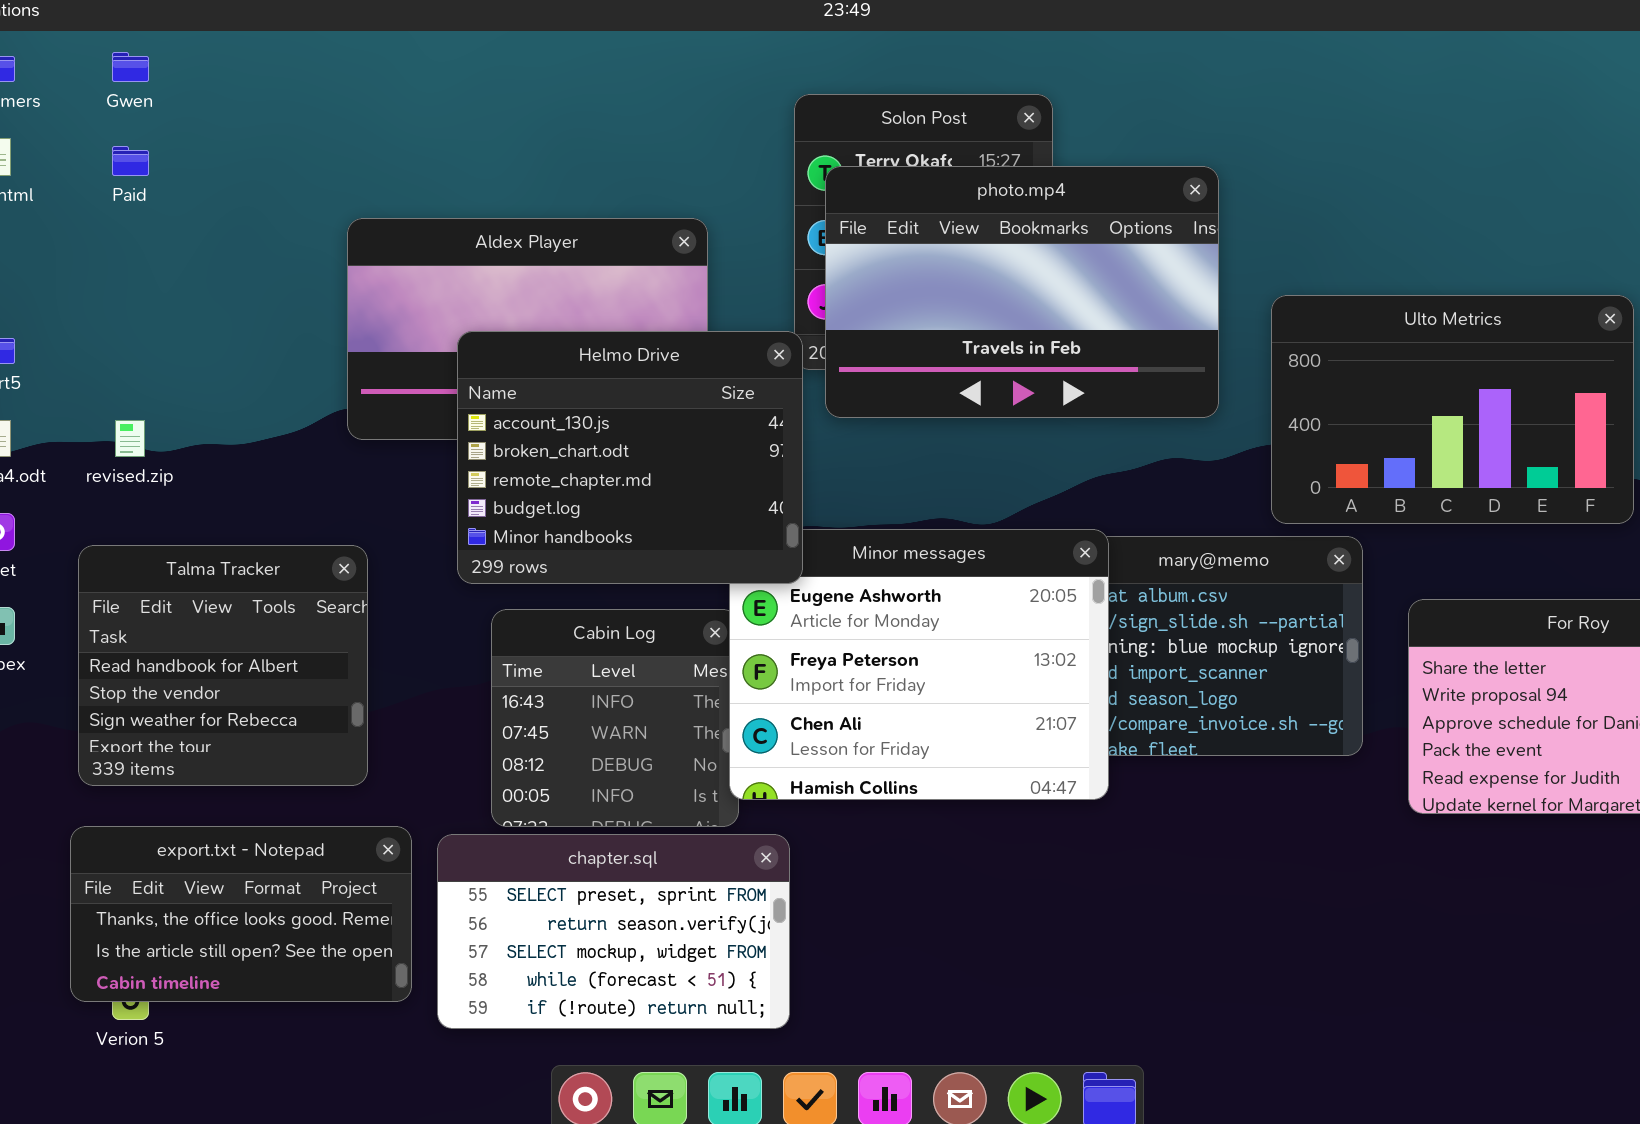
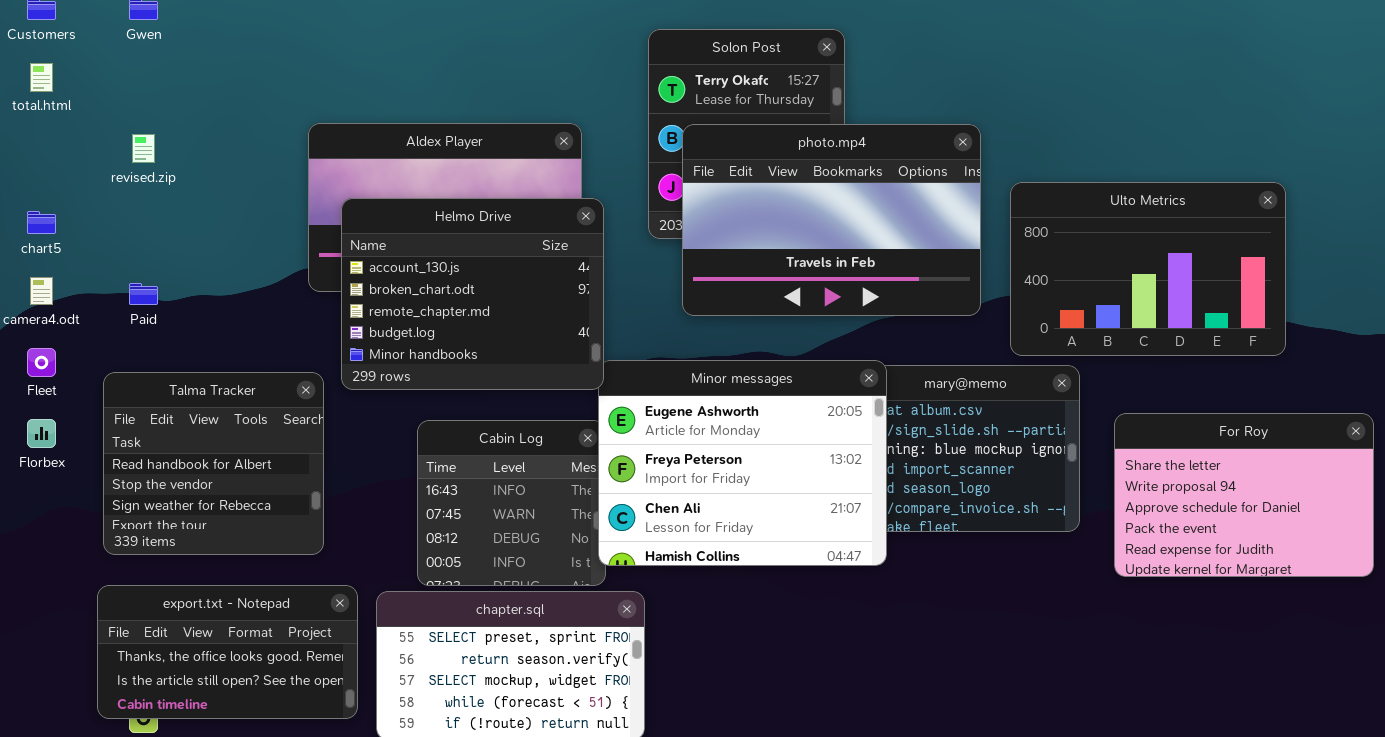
Paid: [112,146,149,176] -> [129,283,158,305], moved
photo.mp4: [825,166,1219,418] -> [682,124,981,316], moved
Helmo Drive: [457,331,803,584] -> [341,198,604,390], moved
revised.zip: [115,420,145,457] -> [132,134,155,163], moved

